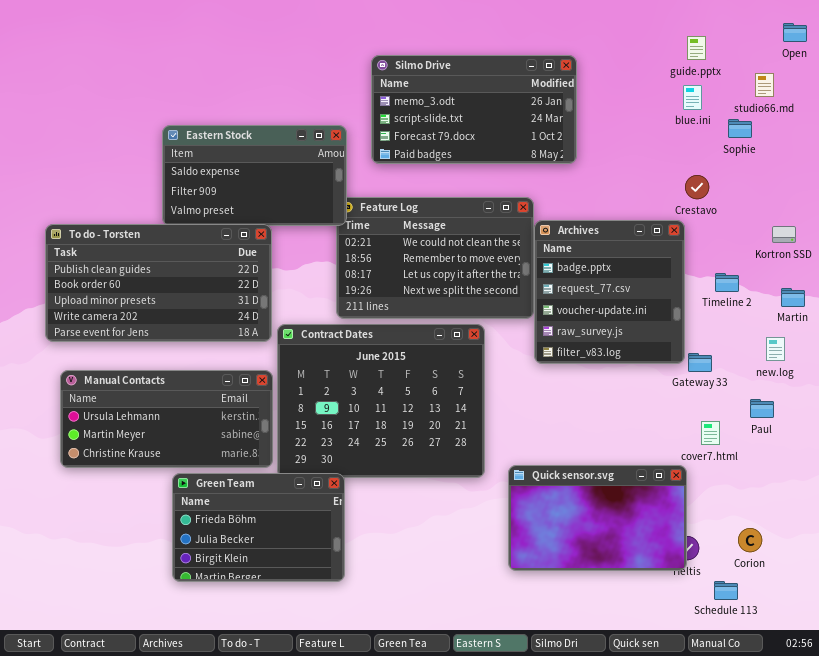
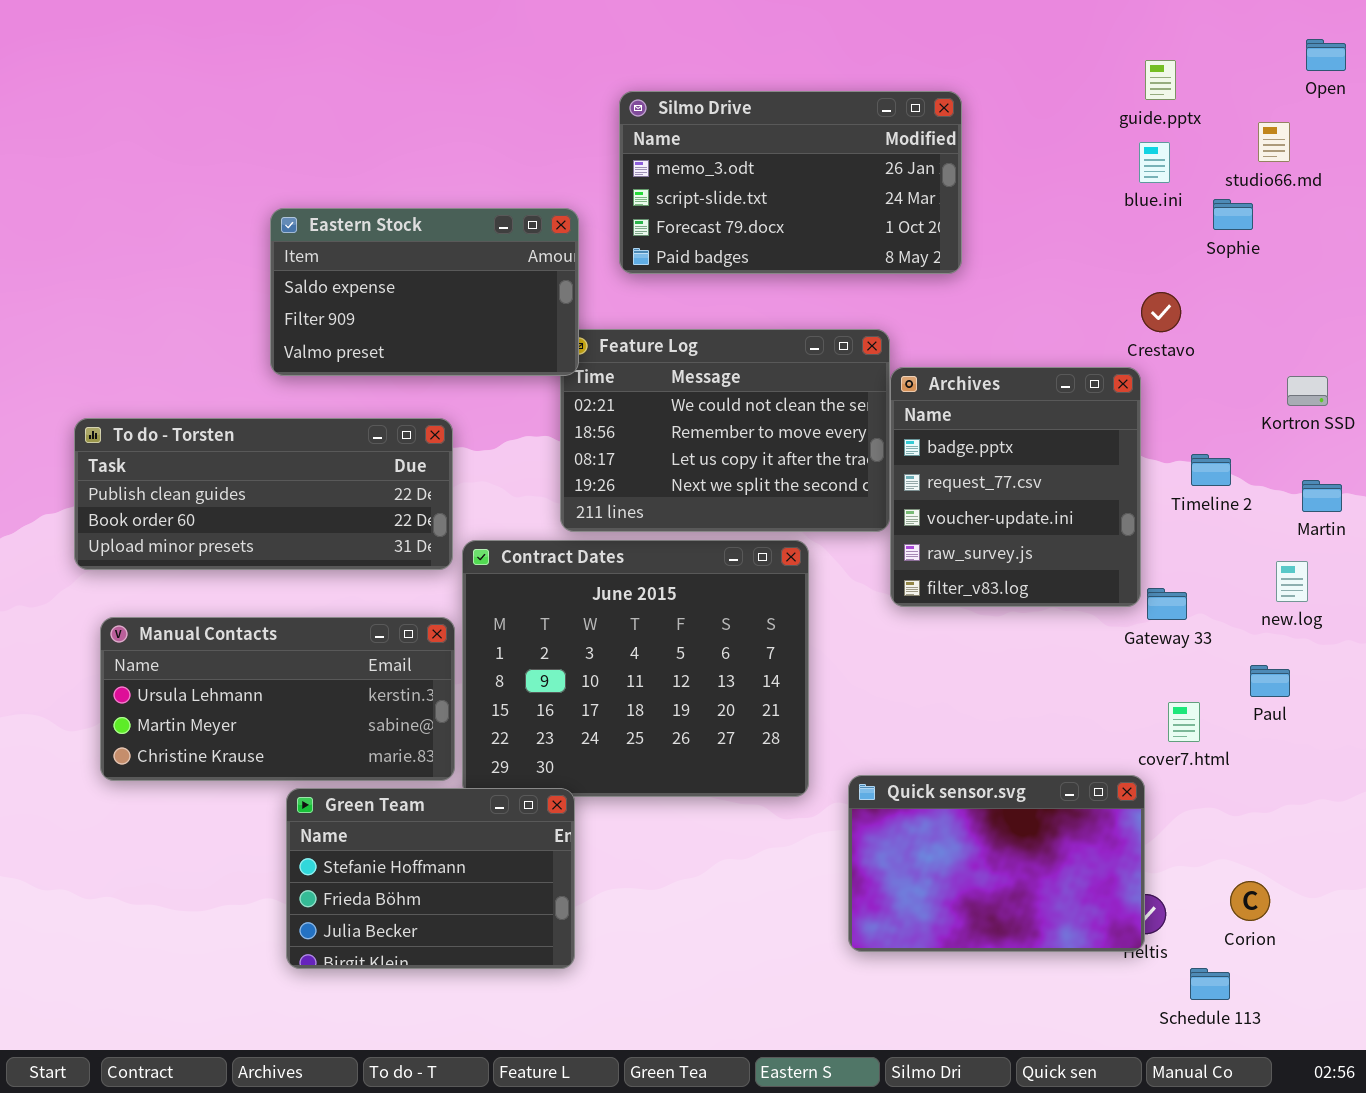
To do - Torsten: [45,224,272,342] -> [74,418,453,570], resized
Green Team: [172,473,345,582] -> [286,788,575,969], scrolled up 1 row

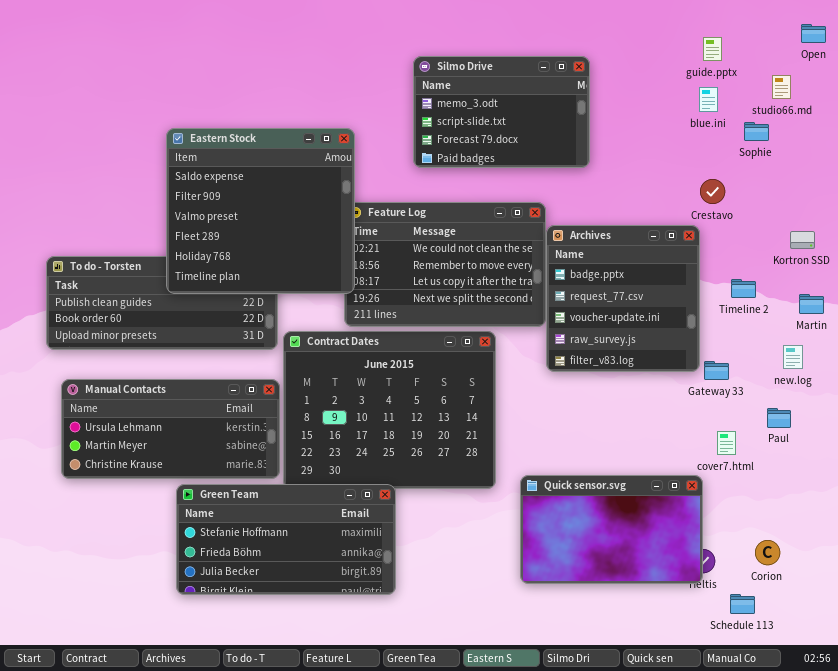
Silmo Drive: [619,91,962,274] -> [413,56,590,168], resized
Eastern Stock: [270,208,579,376] -> [166,128,355,294], resized
Green Team: [286,788,575,969] -> [176,484,396,595], resized

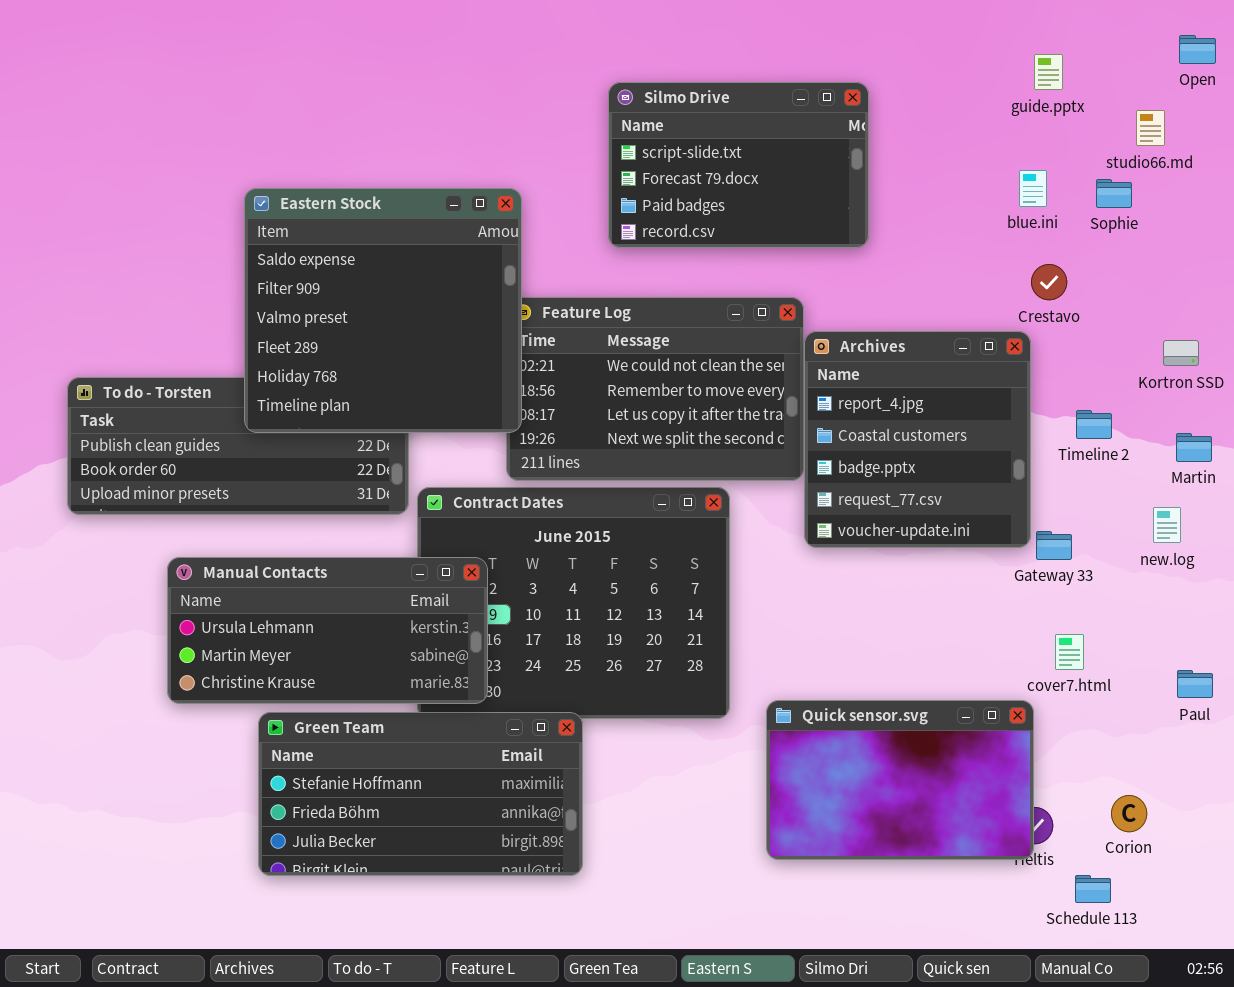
Silmo Drive: [413,56,590,168] -> [608,82,869,248], scrolled down 1 row
blue.ini: [699,87,718,112] -> [1019,170,1047,207], moved
Archives: [546,225,700,372] -> [804,331,1031,548], scrolled up 2 rows
Manual Contacts: [61,379,280,479] -> [167,557,488,704], moved
Paul: [767,408,791,428] -> [1177,670,1213,698], moved

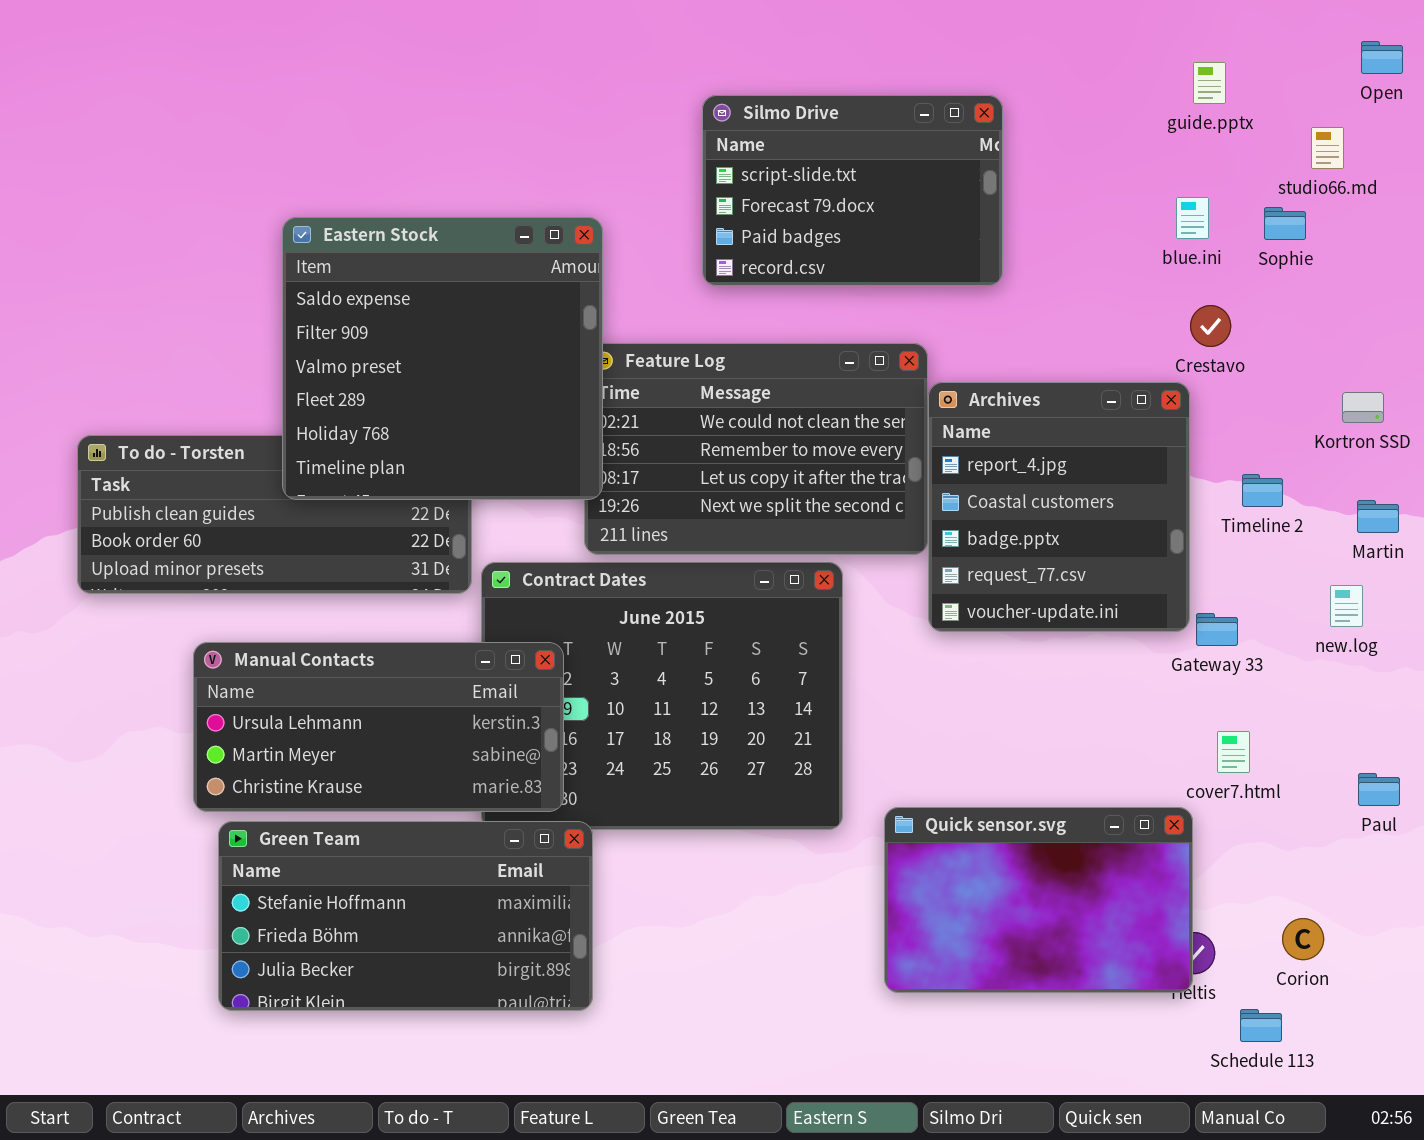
Green Team: [258,712,583,876] -> [218,821,593,1011], moved

